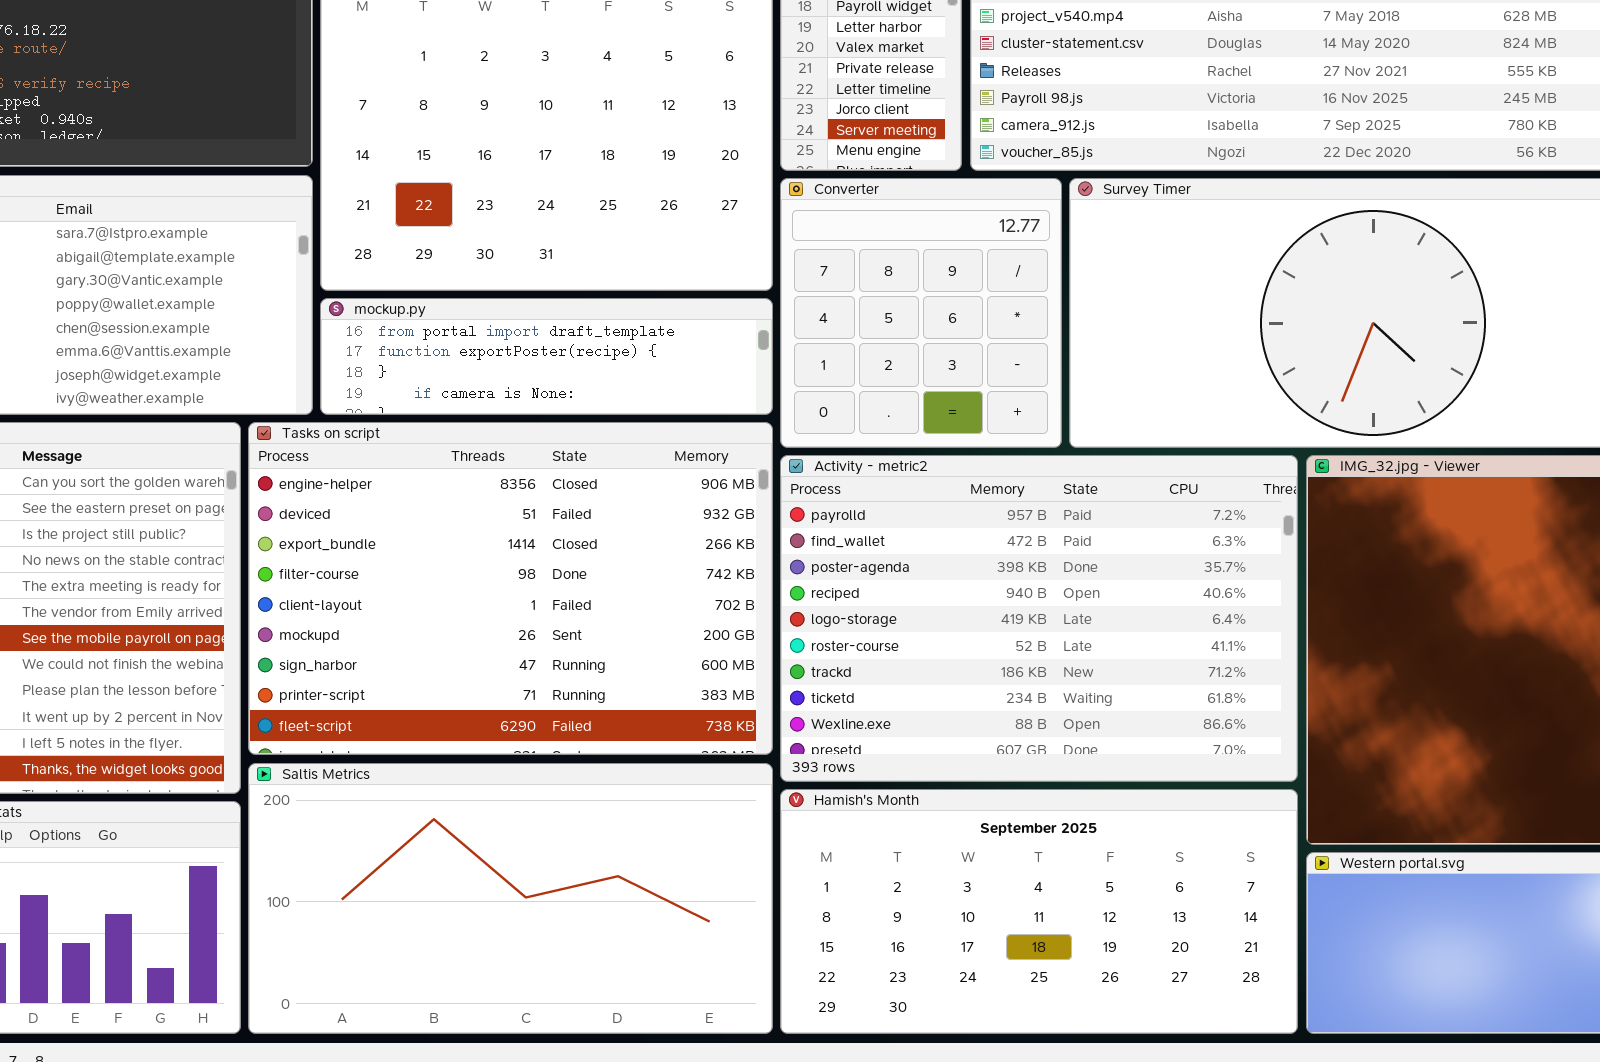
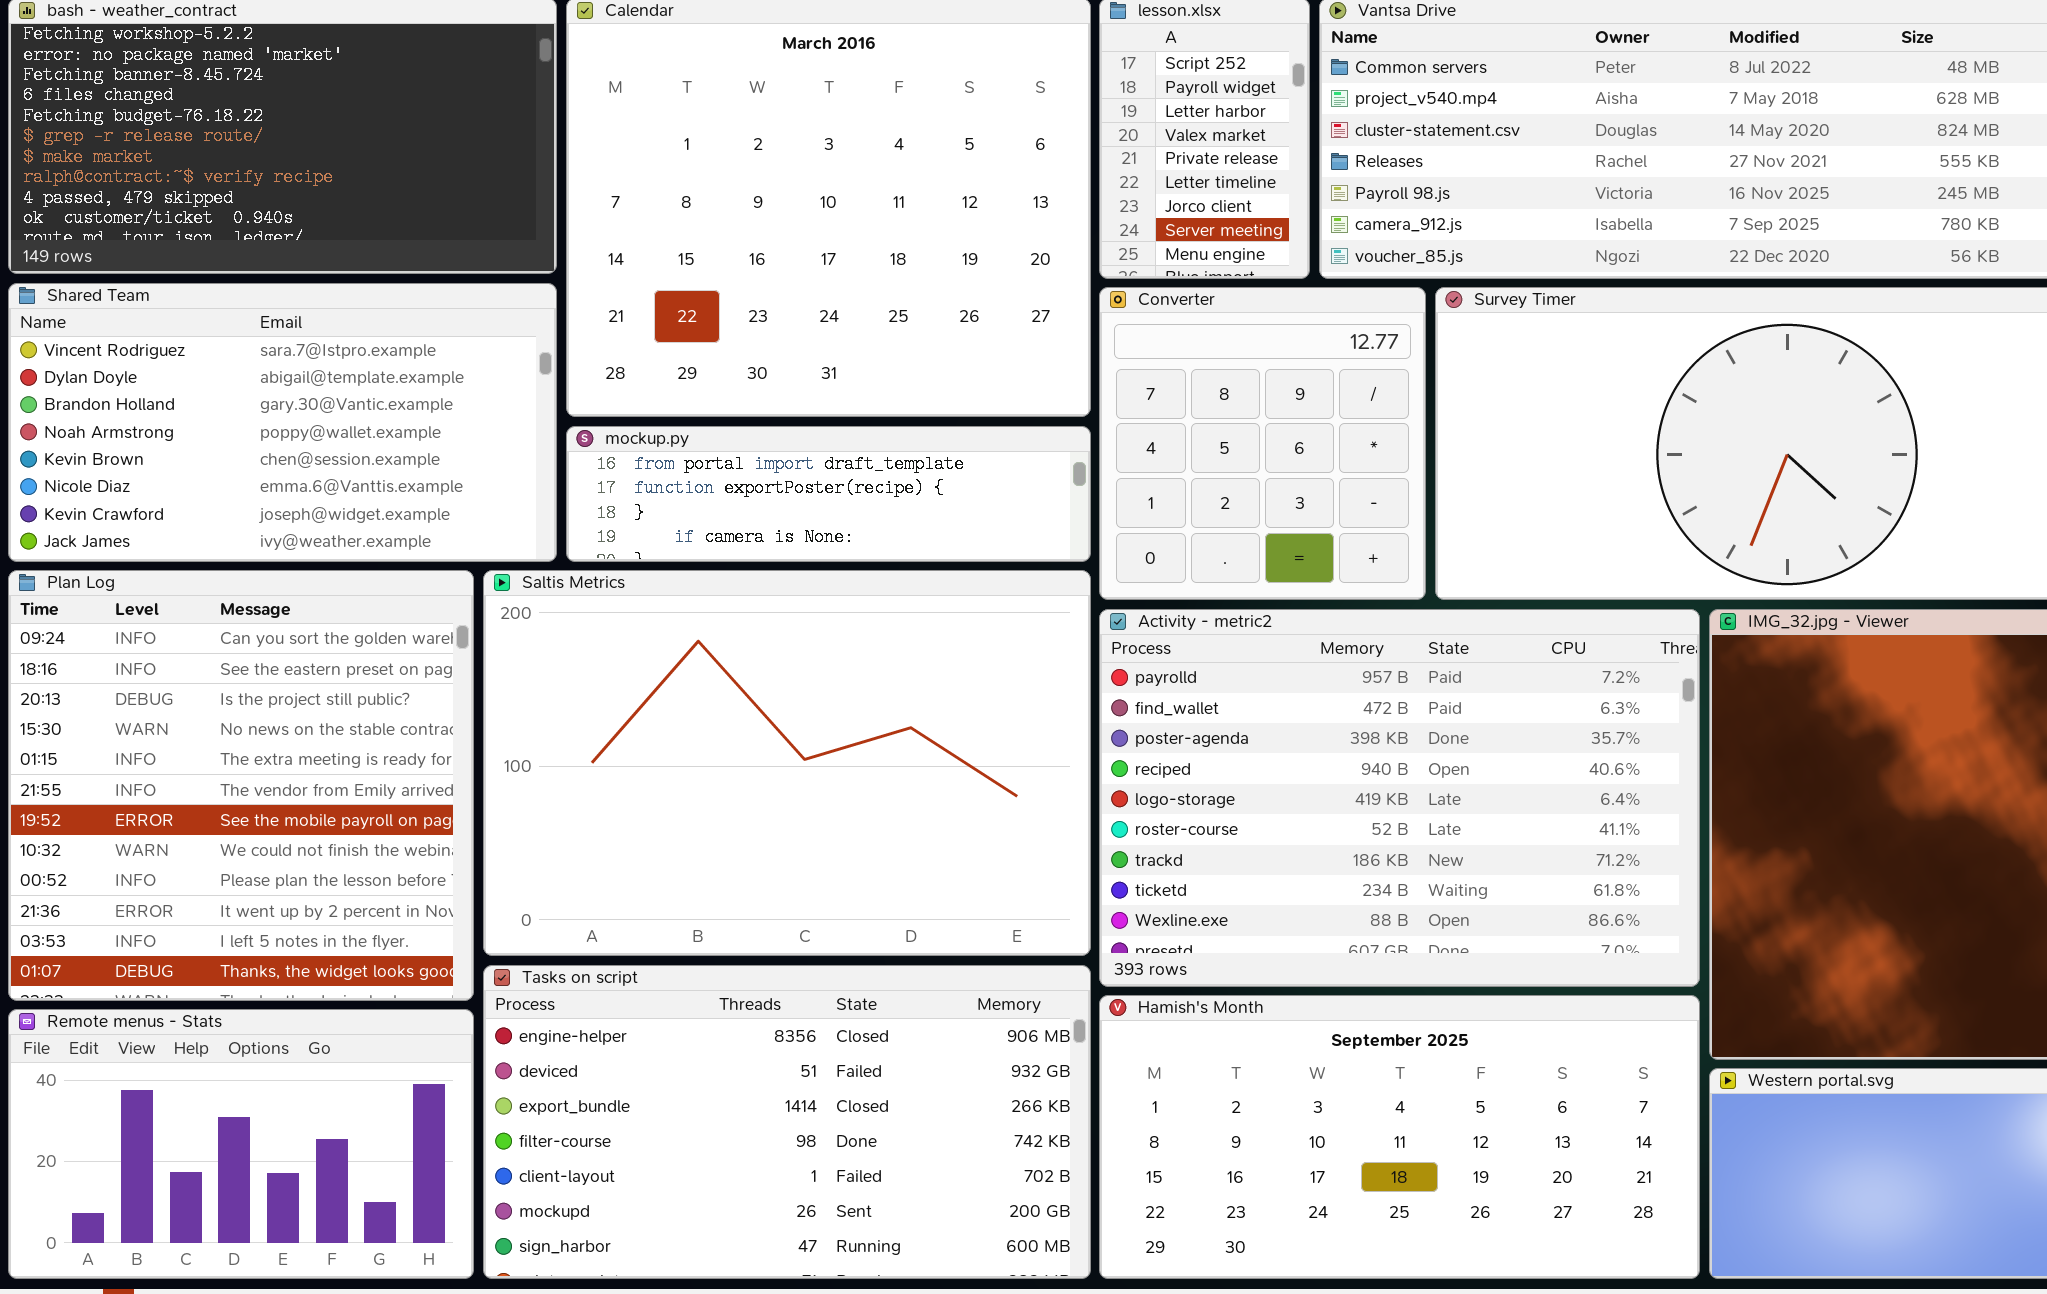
Tasks on script: [248,422,773,755] -> [483,965,1091,1279], moved, resized
Saltis Metrics: [248,763,773,1034] -> [483,570,1091,956], moved, resized

